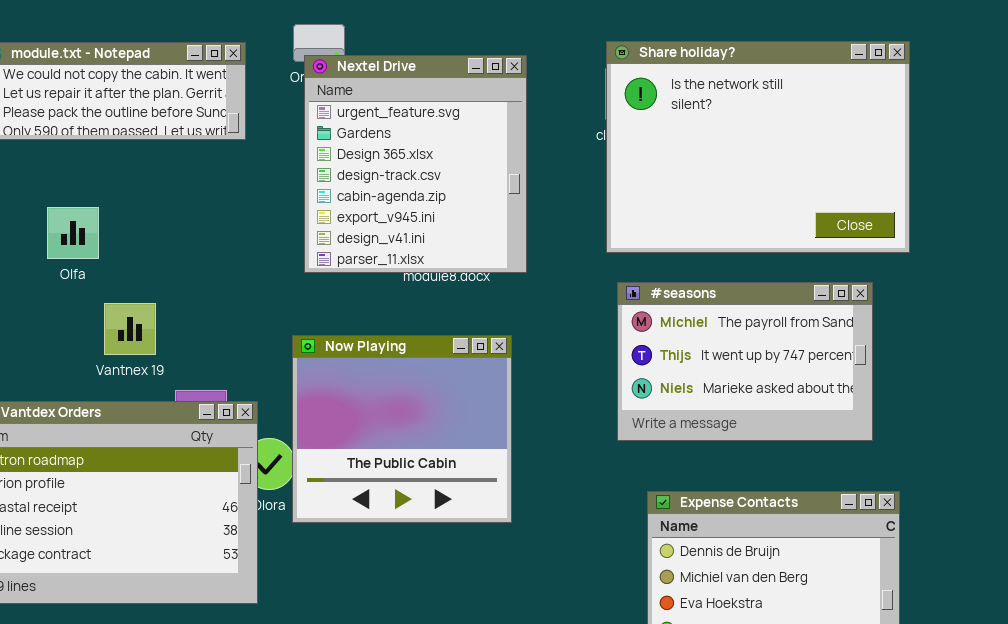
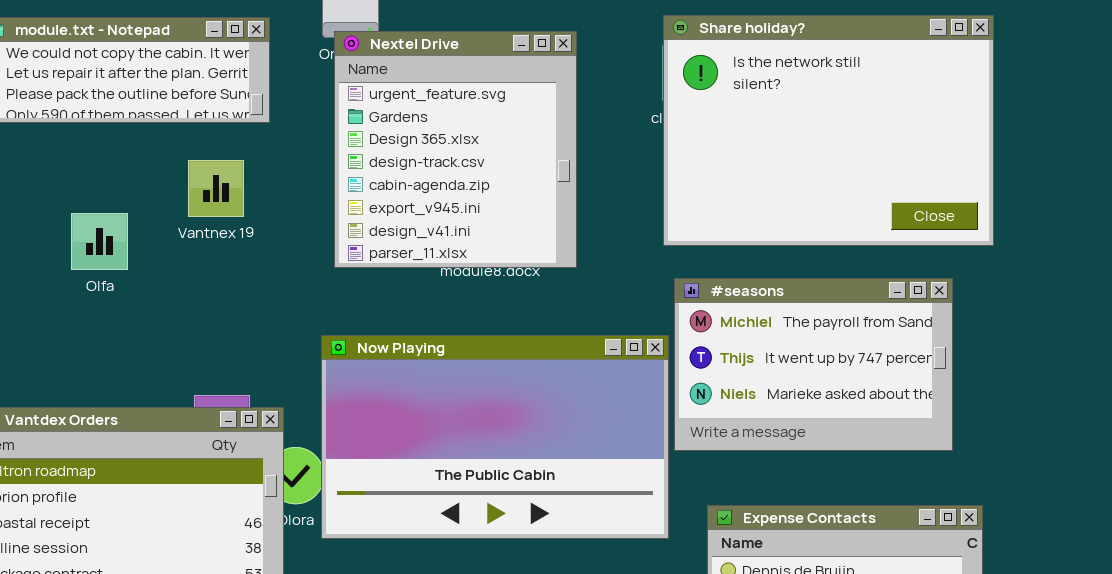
Olfa: [47,207,99,259] -> [71,213,128,270], moved
Vantnex 19: [104,303,156,355] -> [188,160,244,217], moved
Now Playing: [292,335,512,523] -> [321,335,669,539], resized

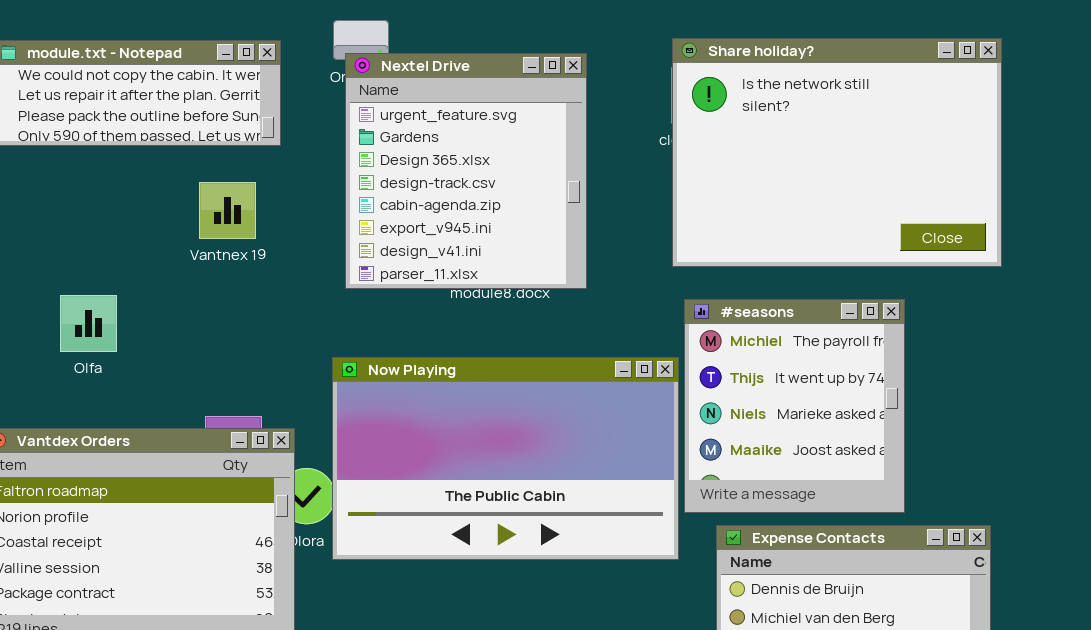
Olfa: [71,213,128,270] -> [60,295,117,352], moved
#seasons: [674,278,953,451] -> [684,299,905,513], resized

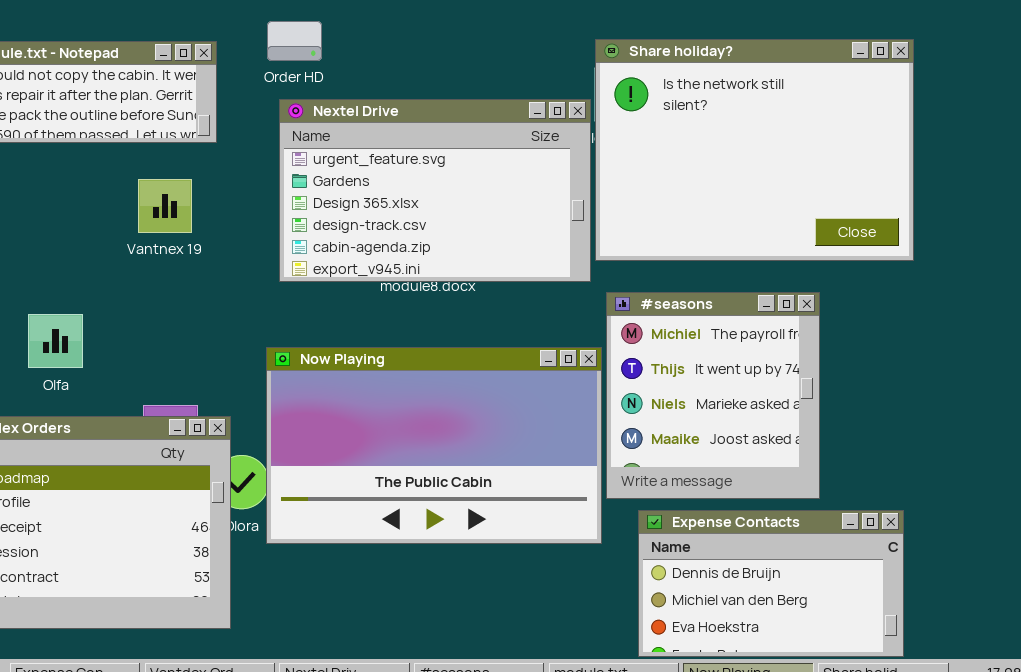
Nextel Drive: [345,53,587,289] -> [279,99,591,282], resized
Olfa: [60,295,117,352] -> [28,314,83,368], moved

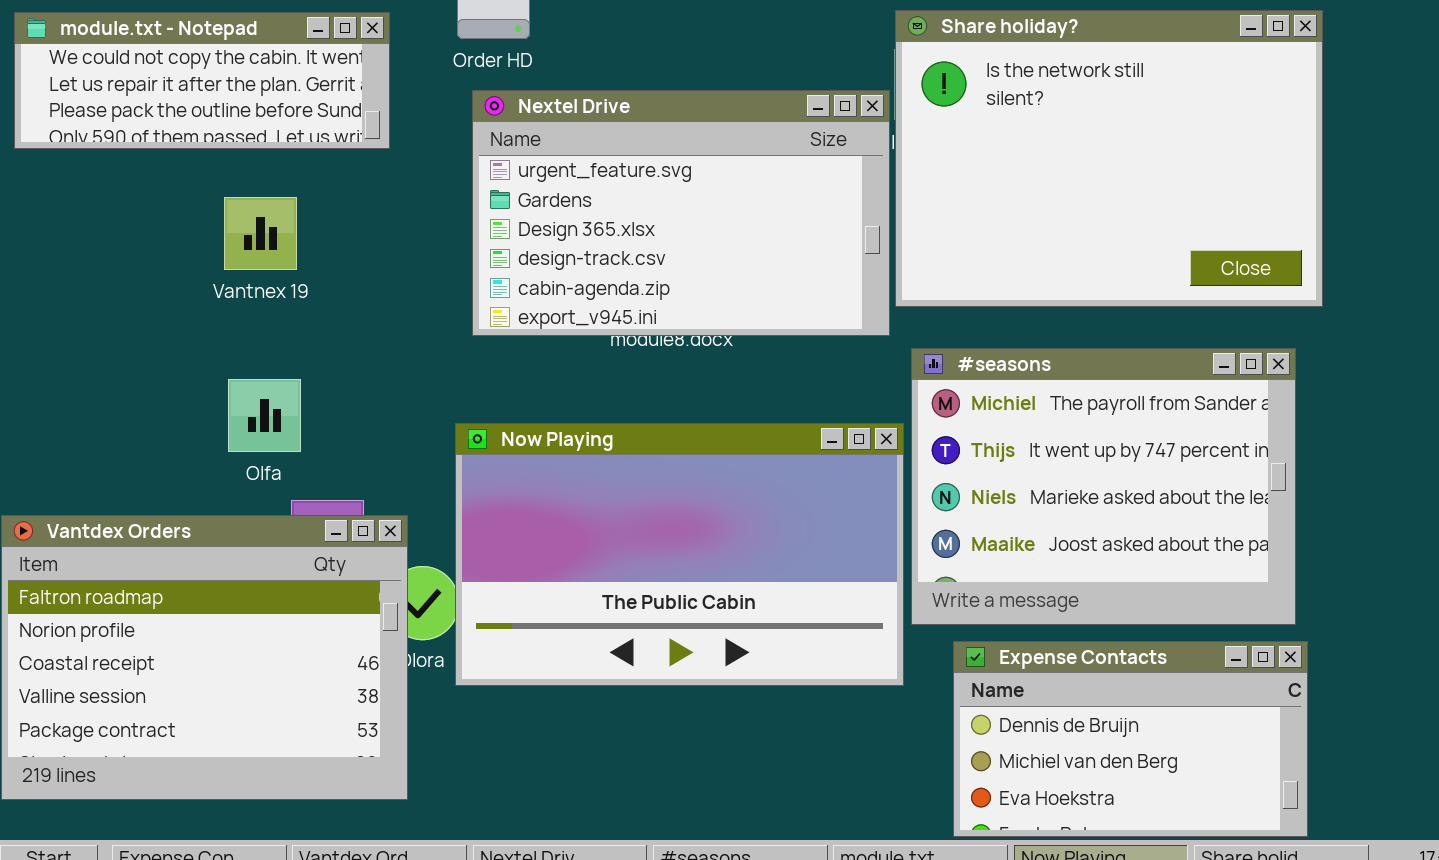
Vantnex 19: [138,179,192,233] -> [224,197,297,270], moved
#seasons: [606,292,820,499] -> [911,348,1296,625], resized
Olfa: [28,314,83,368] -> [228,379,301,452], moved

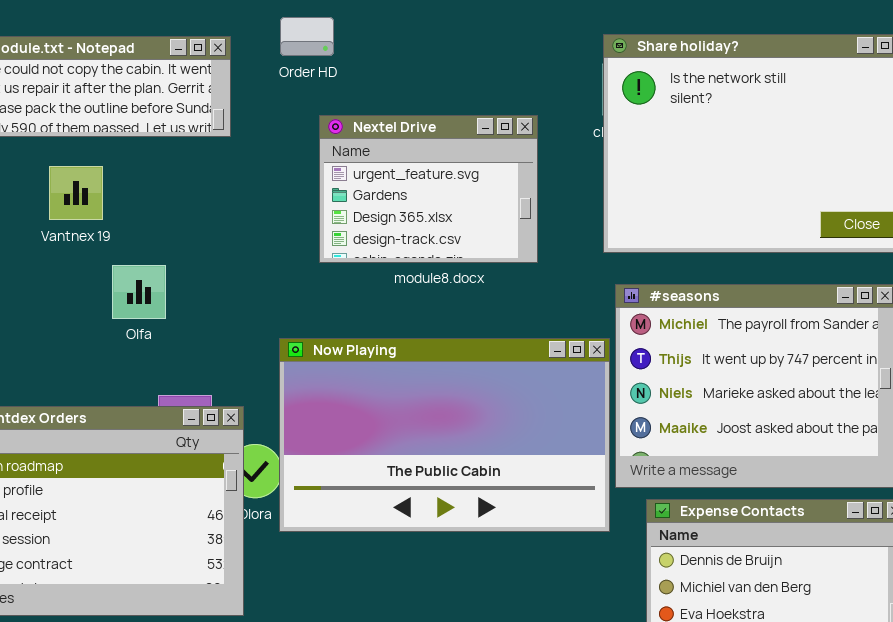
Nextel Drive: [472,90,890,336] -> [319,115,538,263], moved, resized
Vantnex 19: [224,197,297,270] -> [49,166,103,220], moved
Olfa: [228,379,301,452] -> [112,265,166,319], moved

